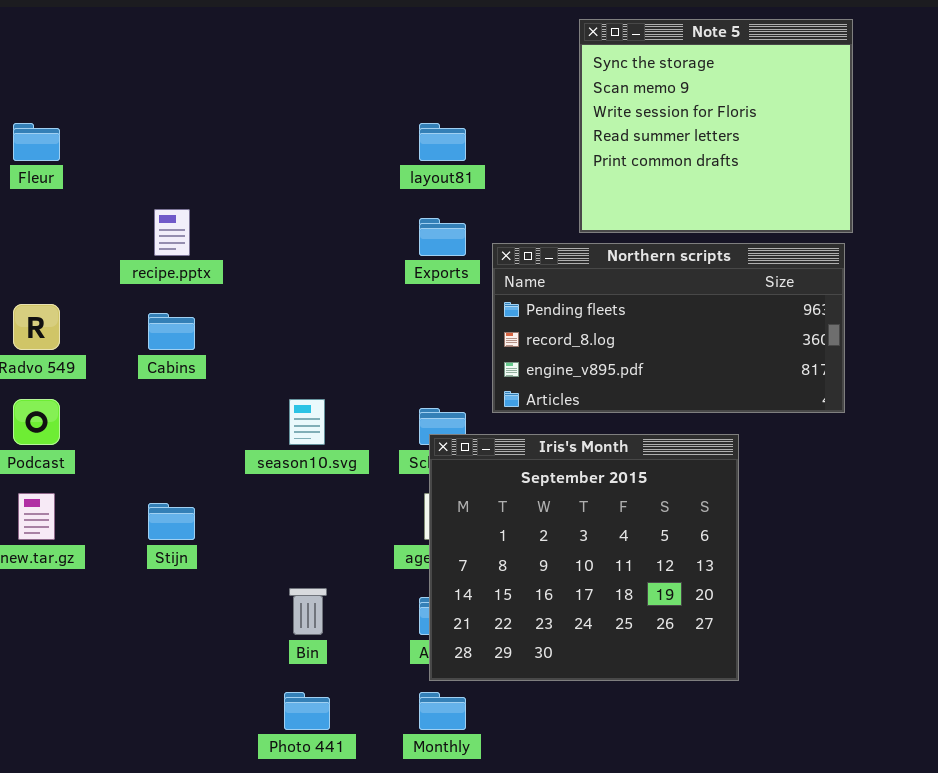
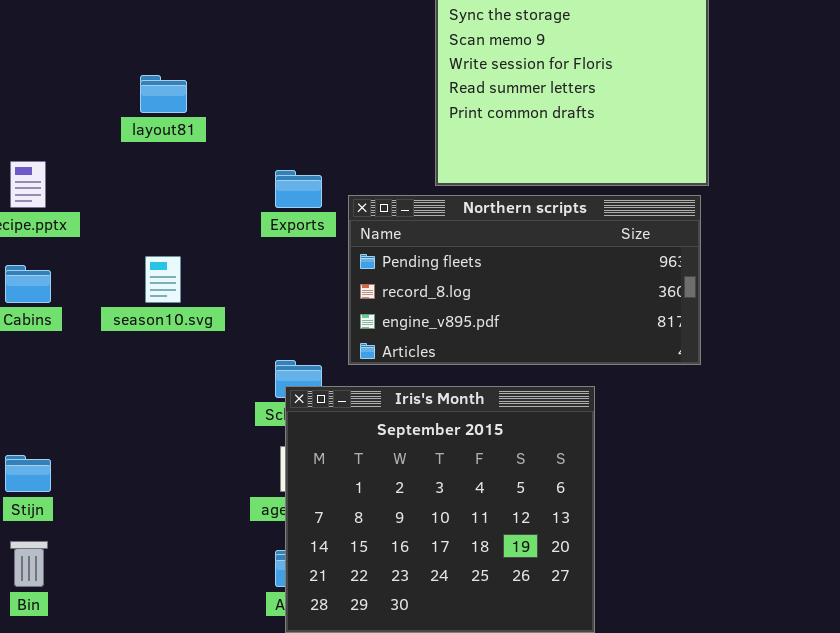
layout81: [419,123,466,161] -> [140,75,187,113], moved
season10.svg: [289,399,325,445] -> [145,256,181,303], moved
Bin: [289,588,327,635] -> [10,541,48,587], moved

